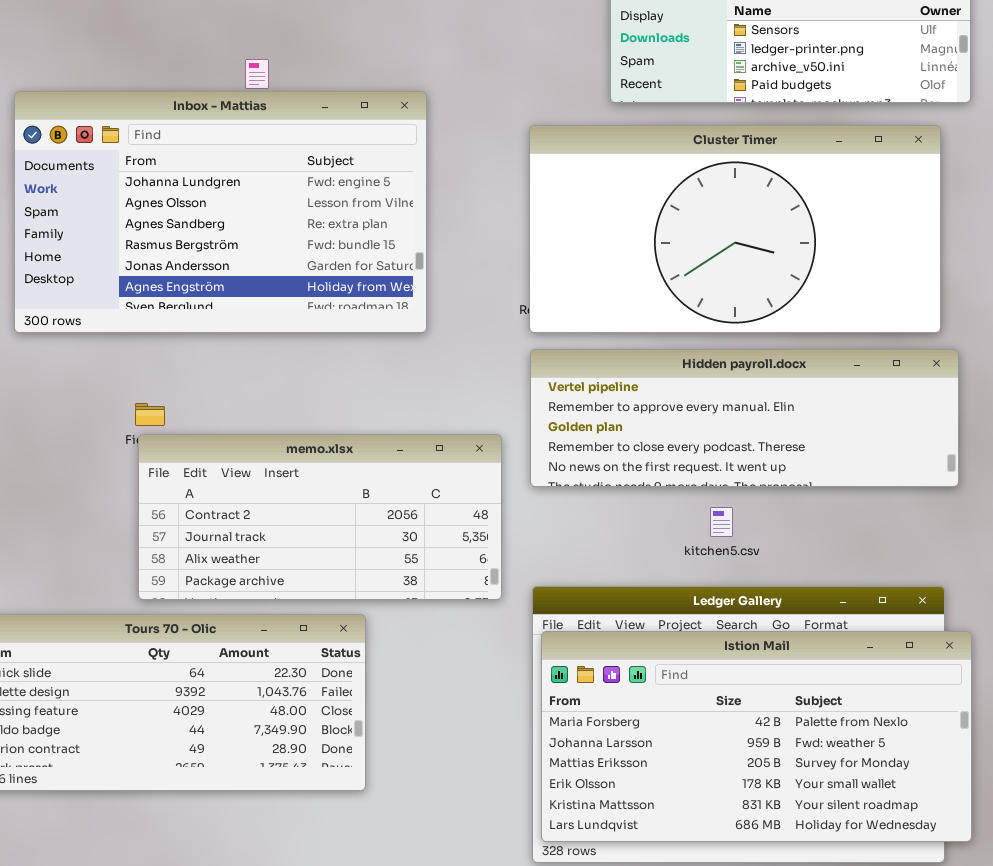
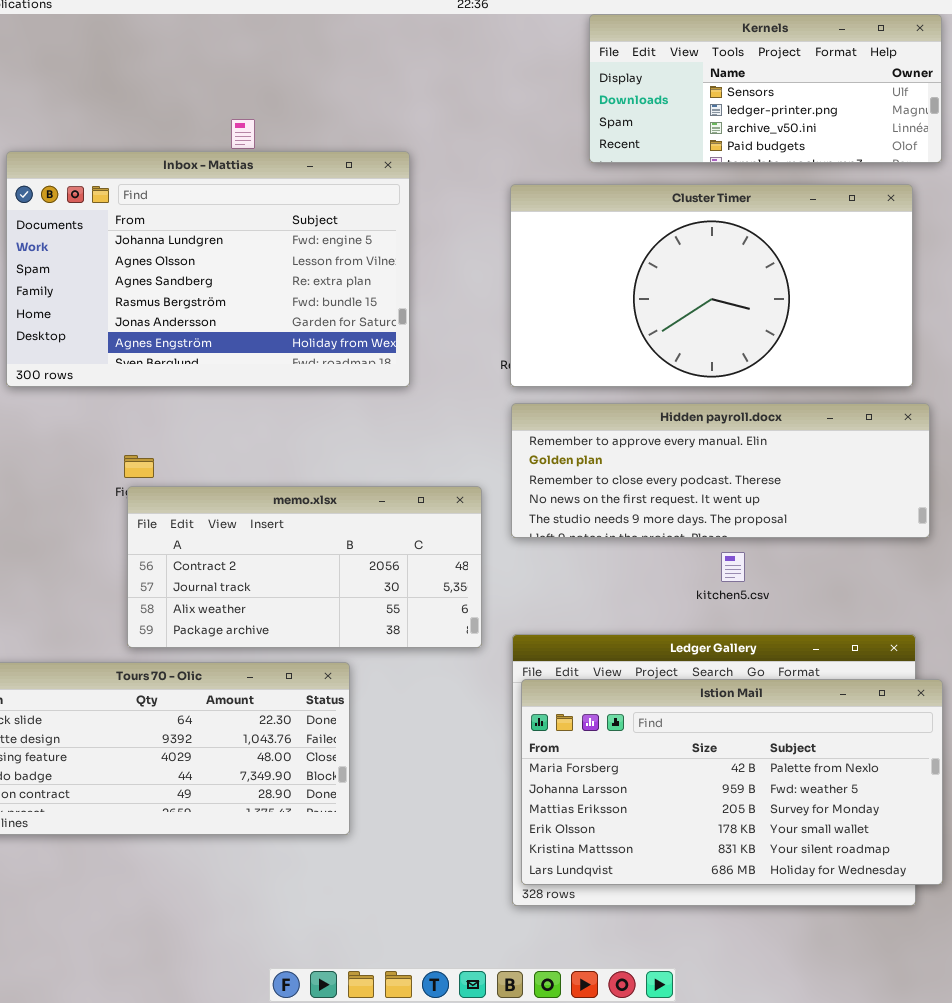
Hidden payroll.docx: [530,349,959,487] -> [511,403,930,538], scrolled down 1 row
kitchen5.csv: [710,507,733,537] -> [721,552,745,582], moved

